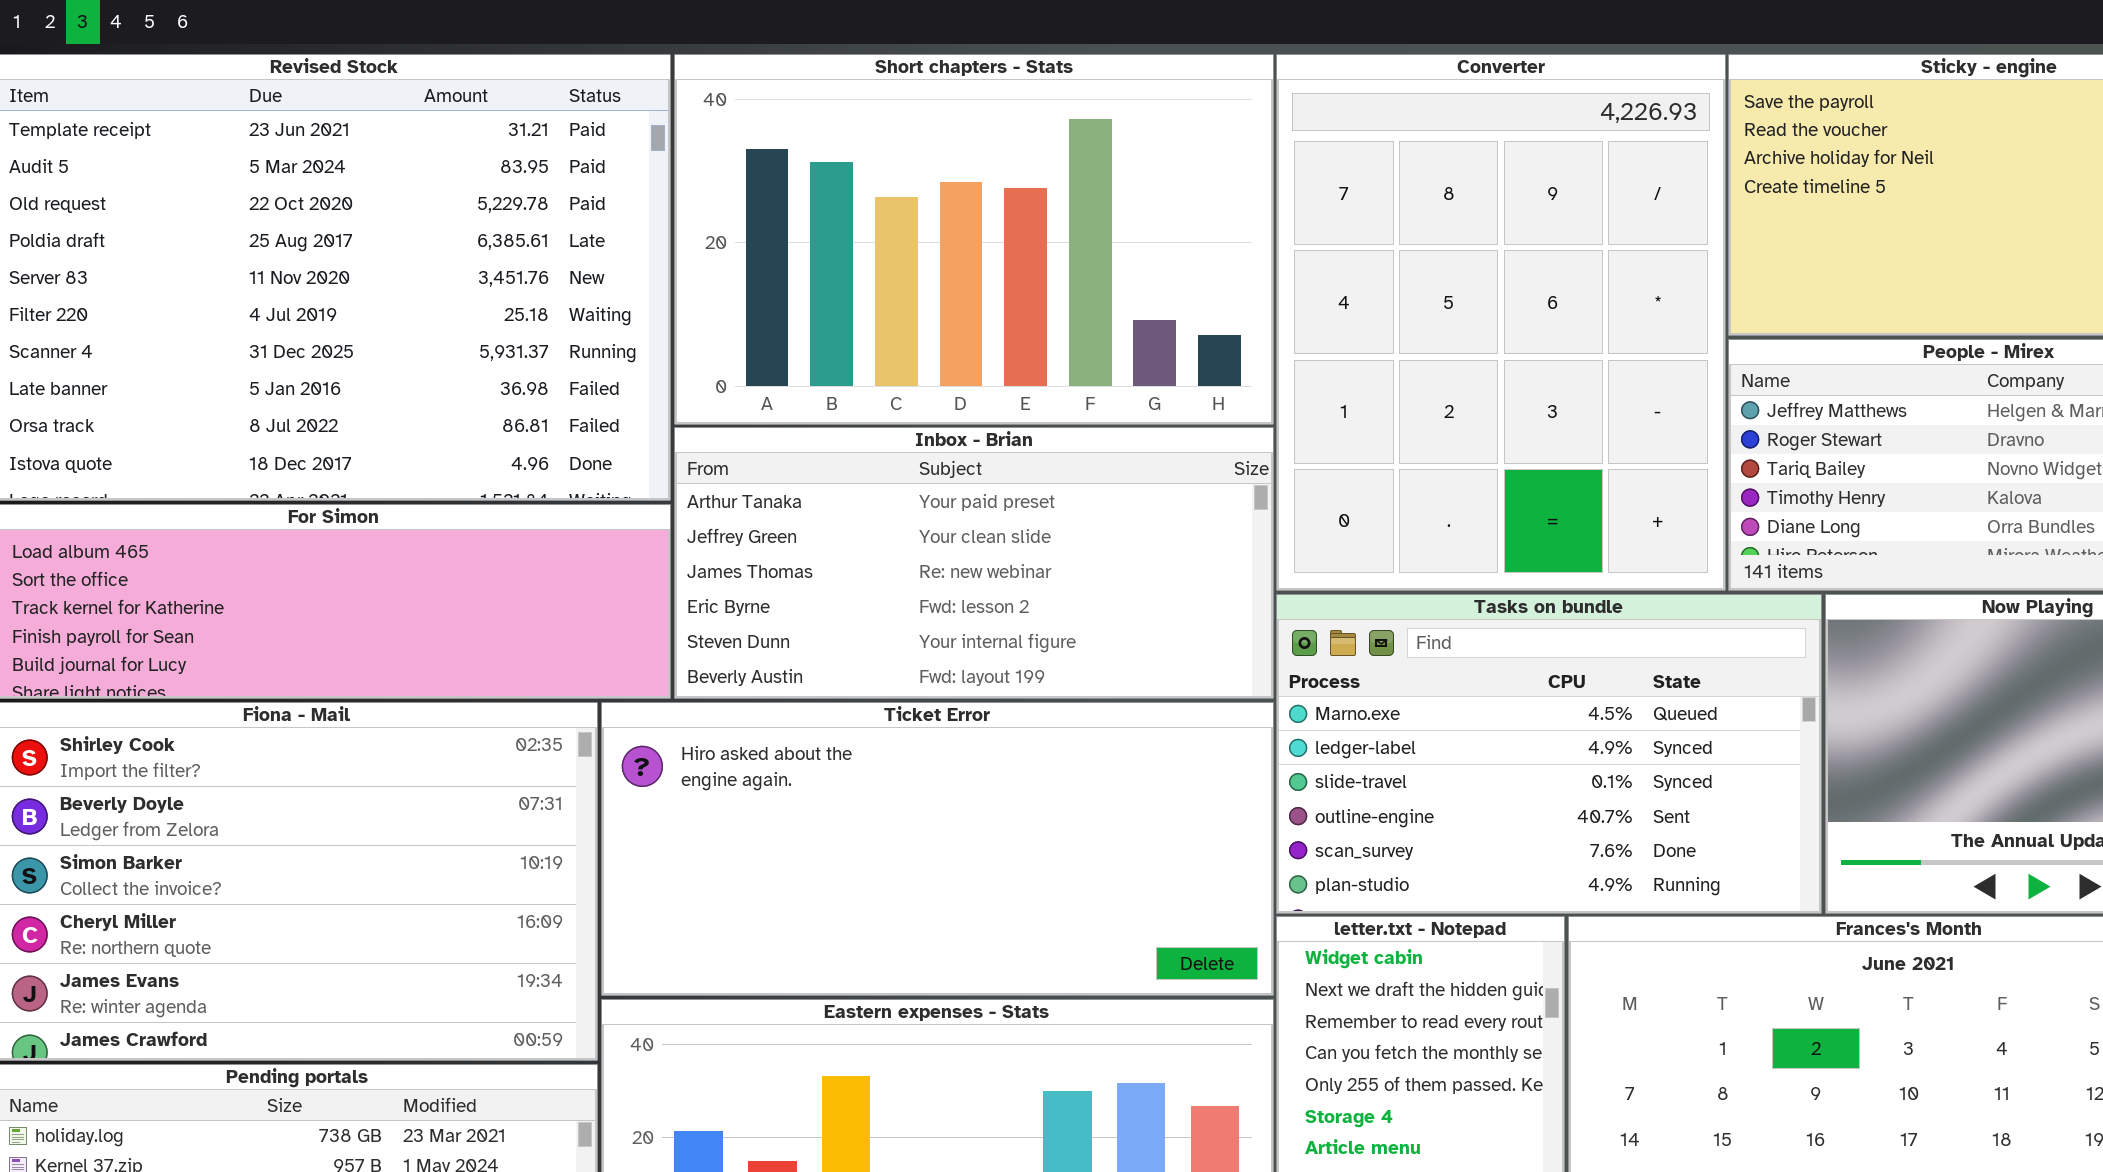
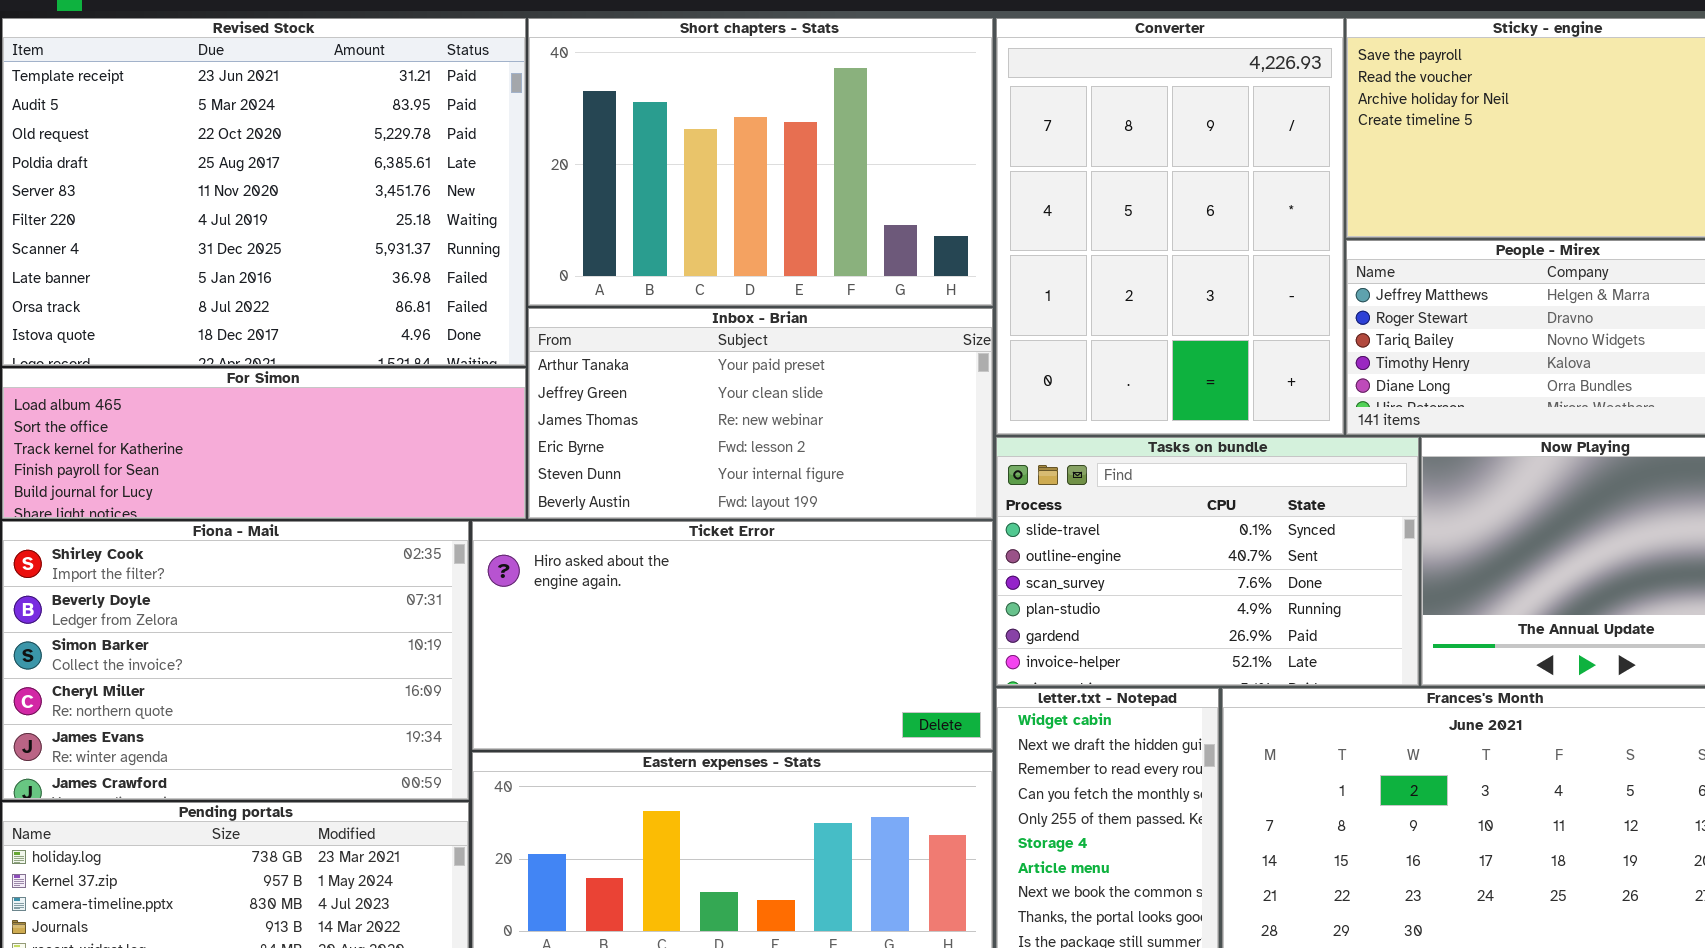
Tasks on bundle: [1276,594,1822,914] -> [996,437,1419,686], scrolled down 2 rows

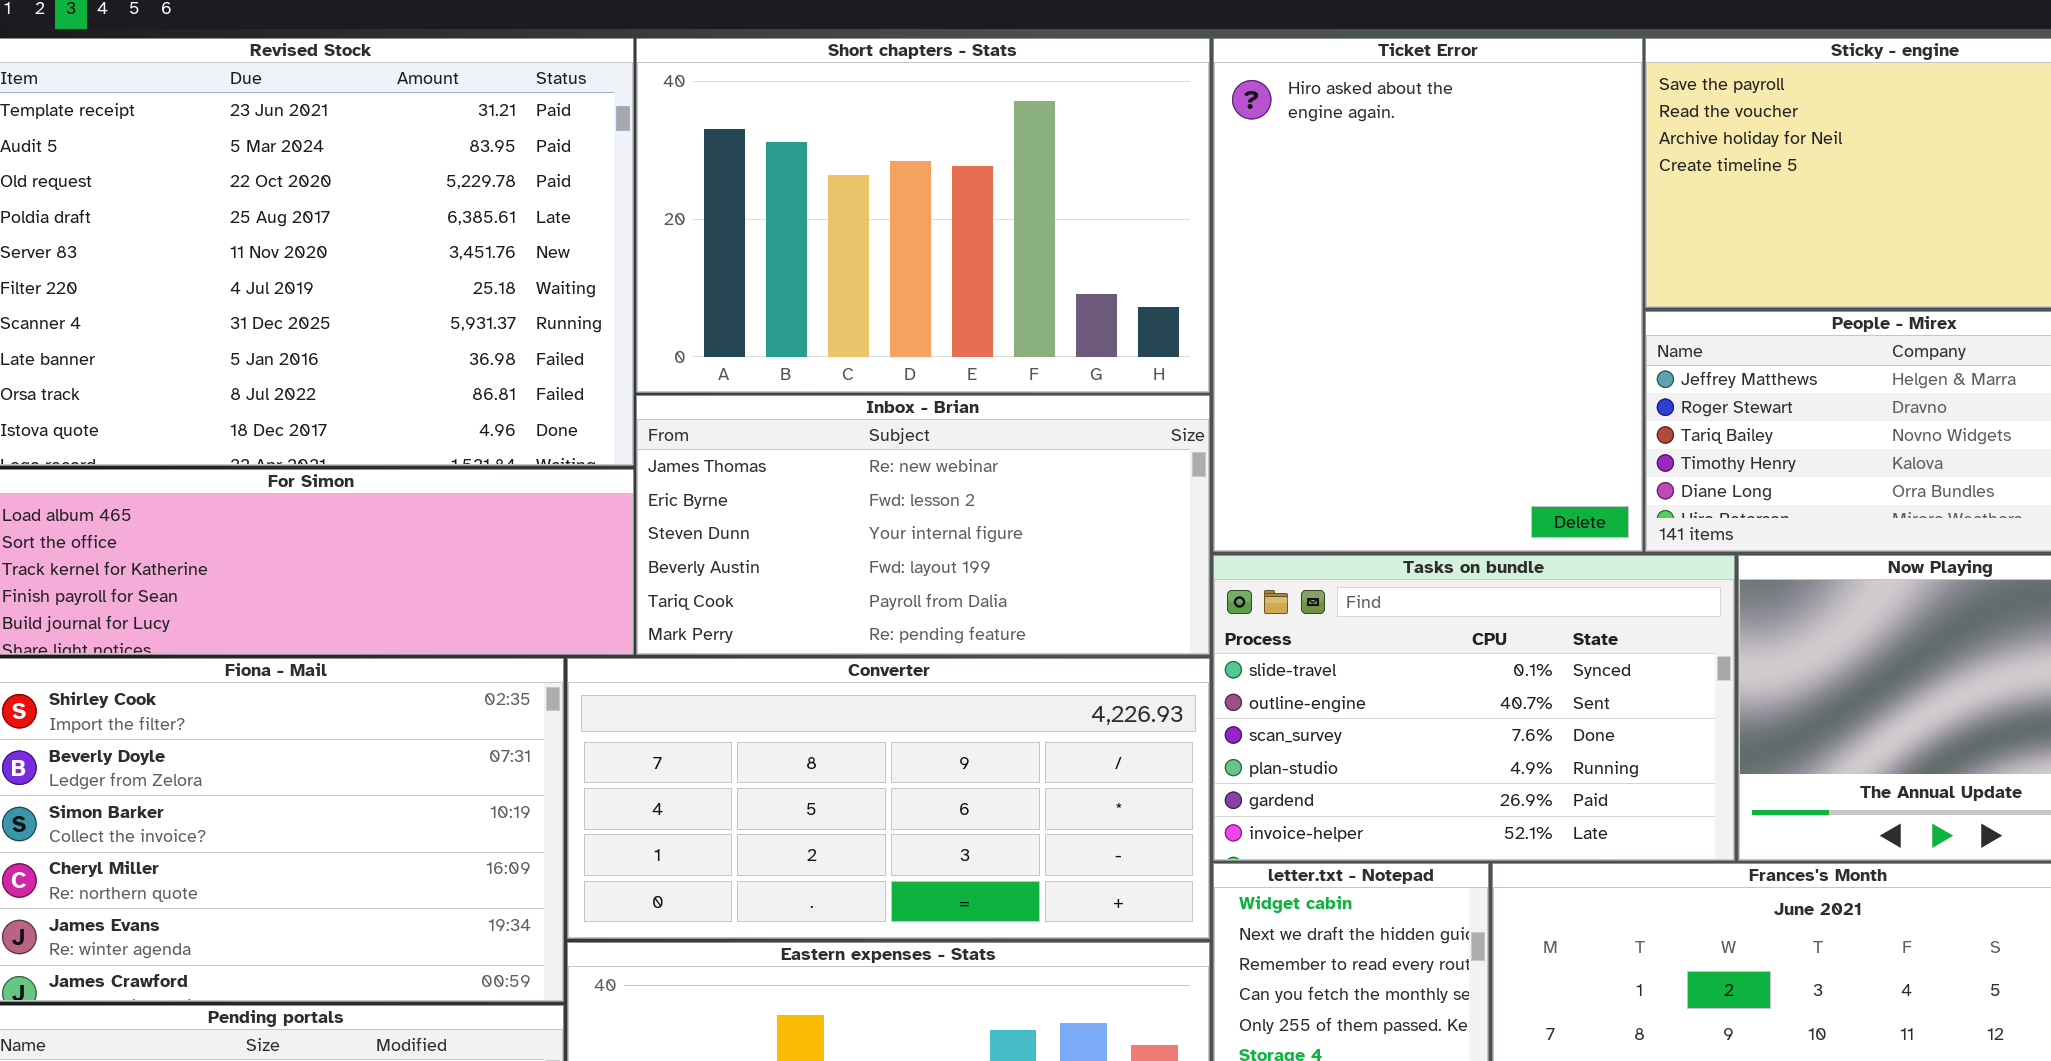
Converter: [996,18,1344,435] -> [567,658,1210,939], moved, resized
Inbox - Brian: [528,308,993,519] -> [636,395,1210,655], scrolled down 2 rows
Ticket Error: [472,521,993,750] -> [1213,38,1643,552], moved, resized

